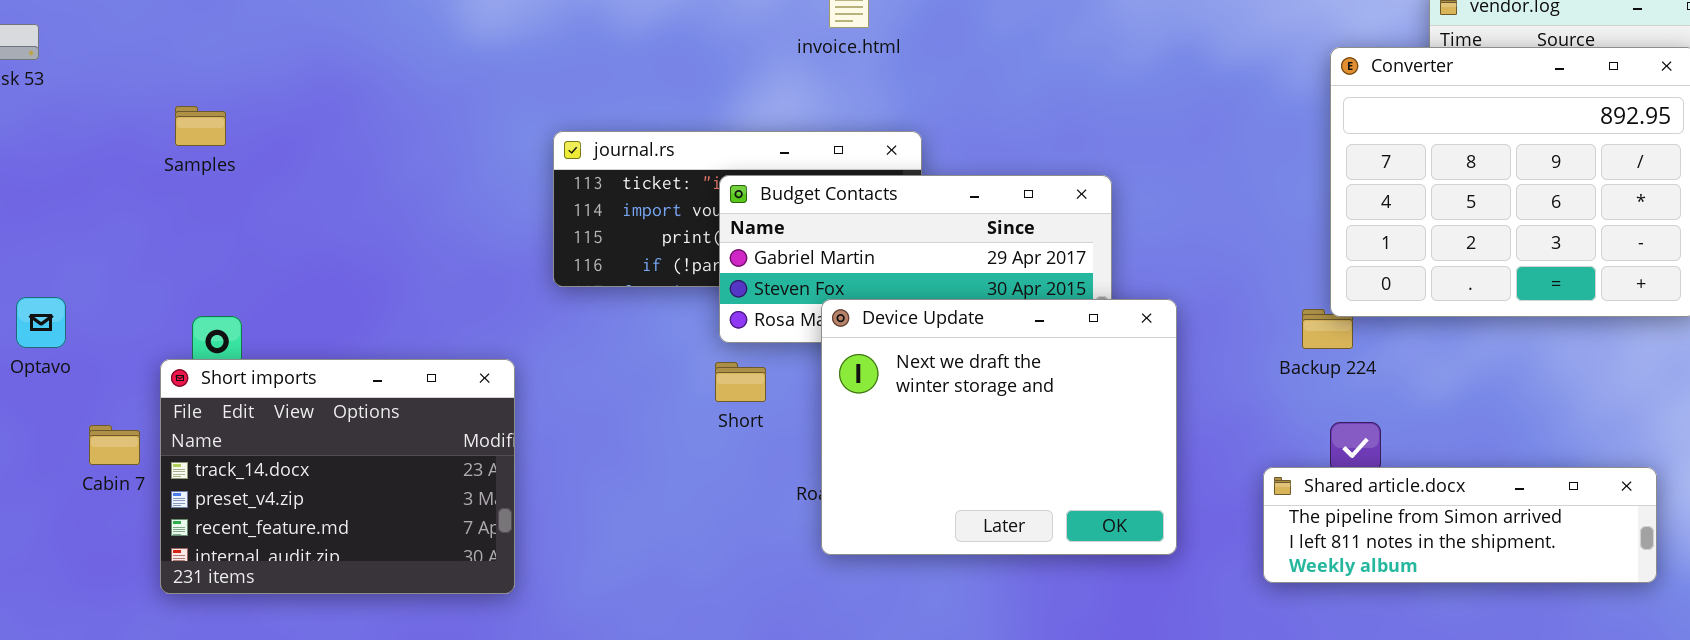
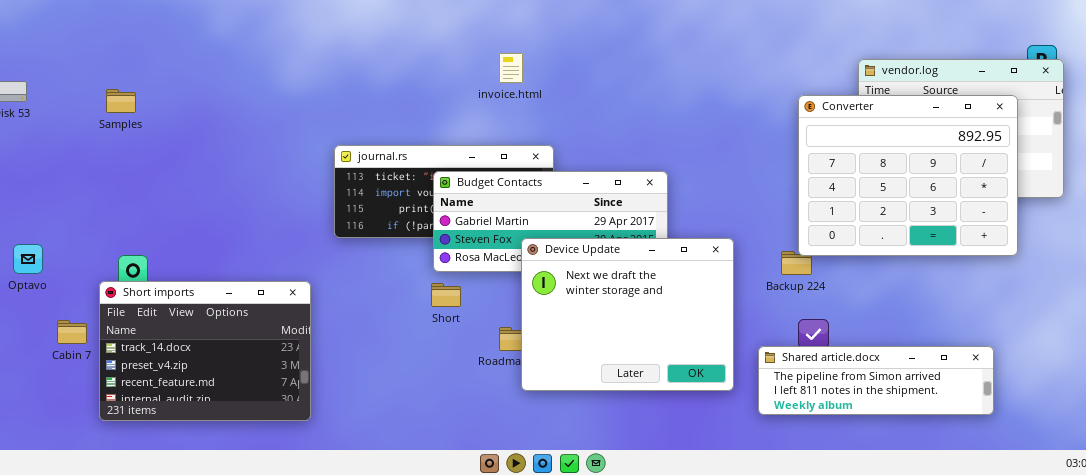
Samples: [175,106,226,146] -> [106,89,136,113], moved
Device Update: [821,299,1177,555] -> [521,238,734,391], moved

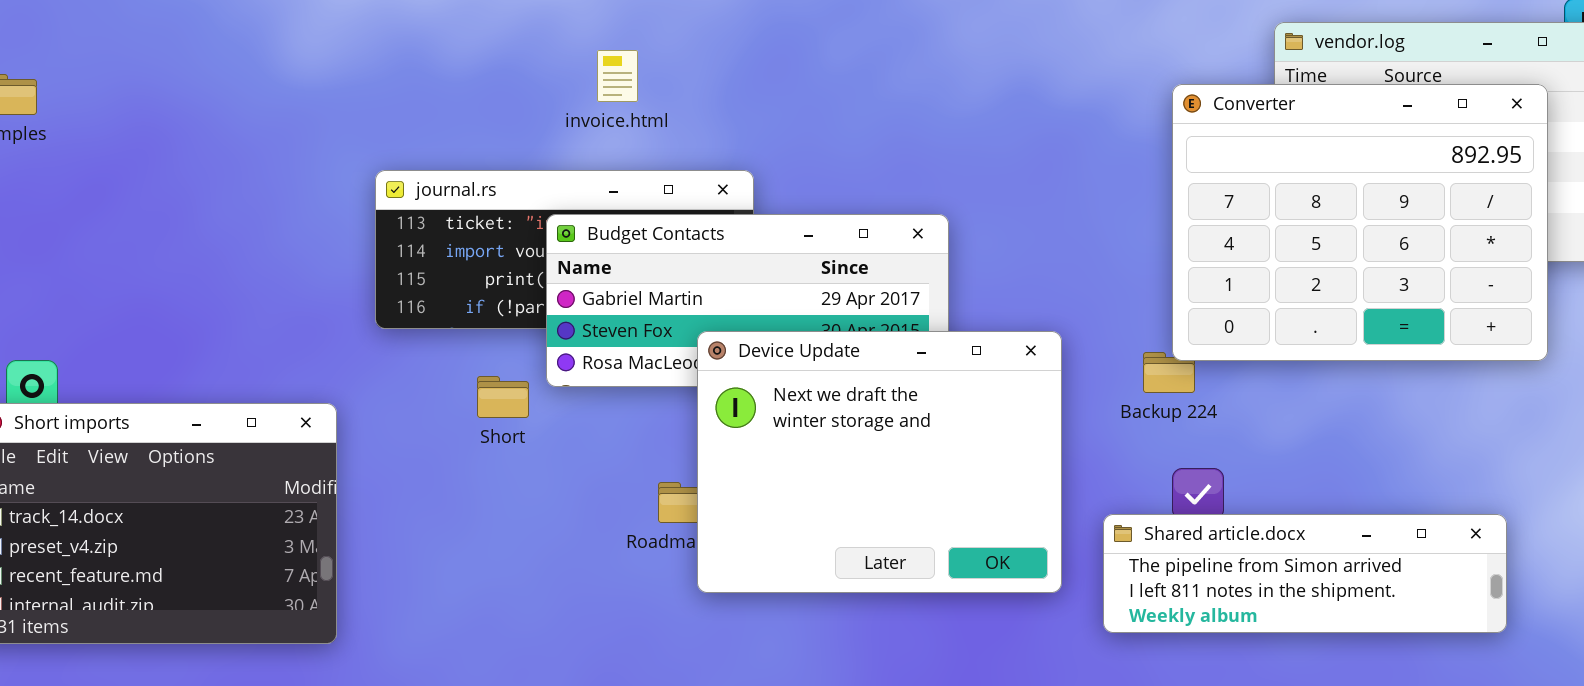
invoice.html: [499,53,523,83] -> [597,50,638,102], moved
Short: [431,283,461,307] -> [477,376,529,418], moved

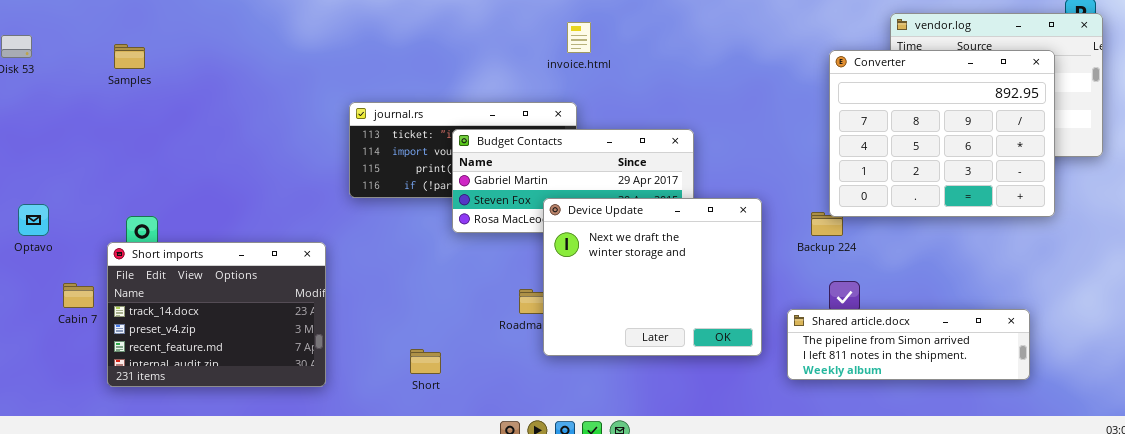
invoice.html: [597,50,638,102] -> [567,22,591,53], moved
Short: [477,376,529,418] -> [410,349,441,374], moved

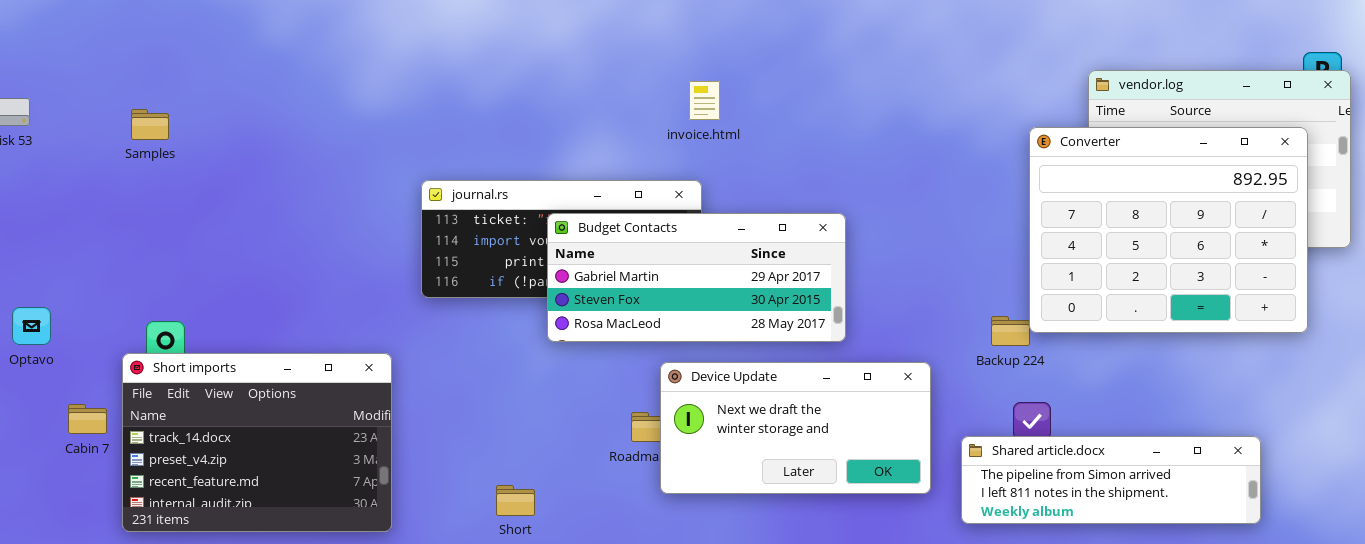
Converter: [829,50,1055,217] -> [1029,127,1308,333], moved
Device Update: [543,198,762,356] -> [660,362,931,494], resized

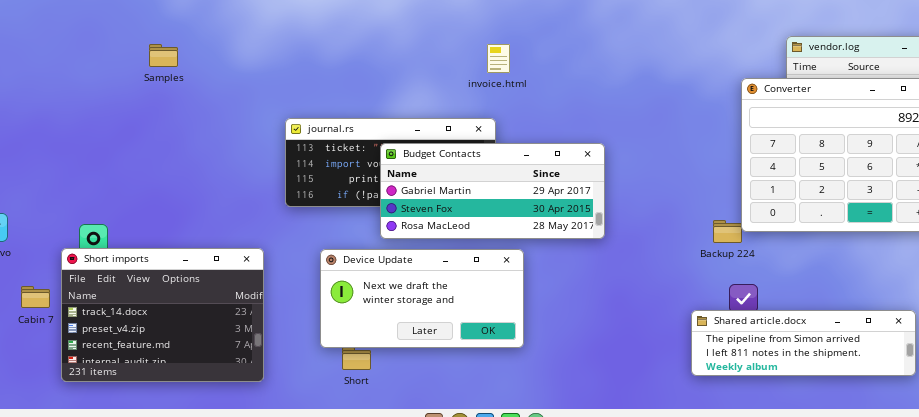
Samples: [131,109,169,140] -> [149,44,178,67], moved
Device Update: [660,362,931,494] -> [320,249,524,348], moved

